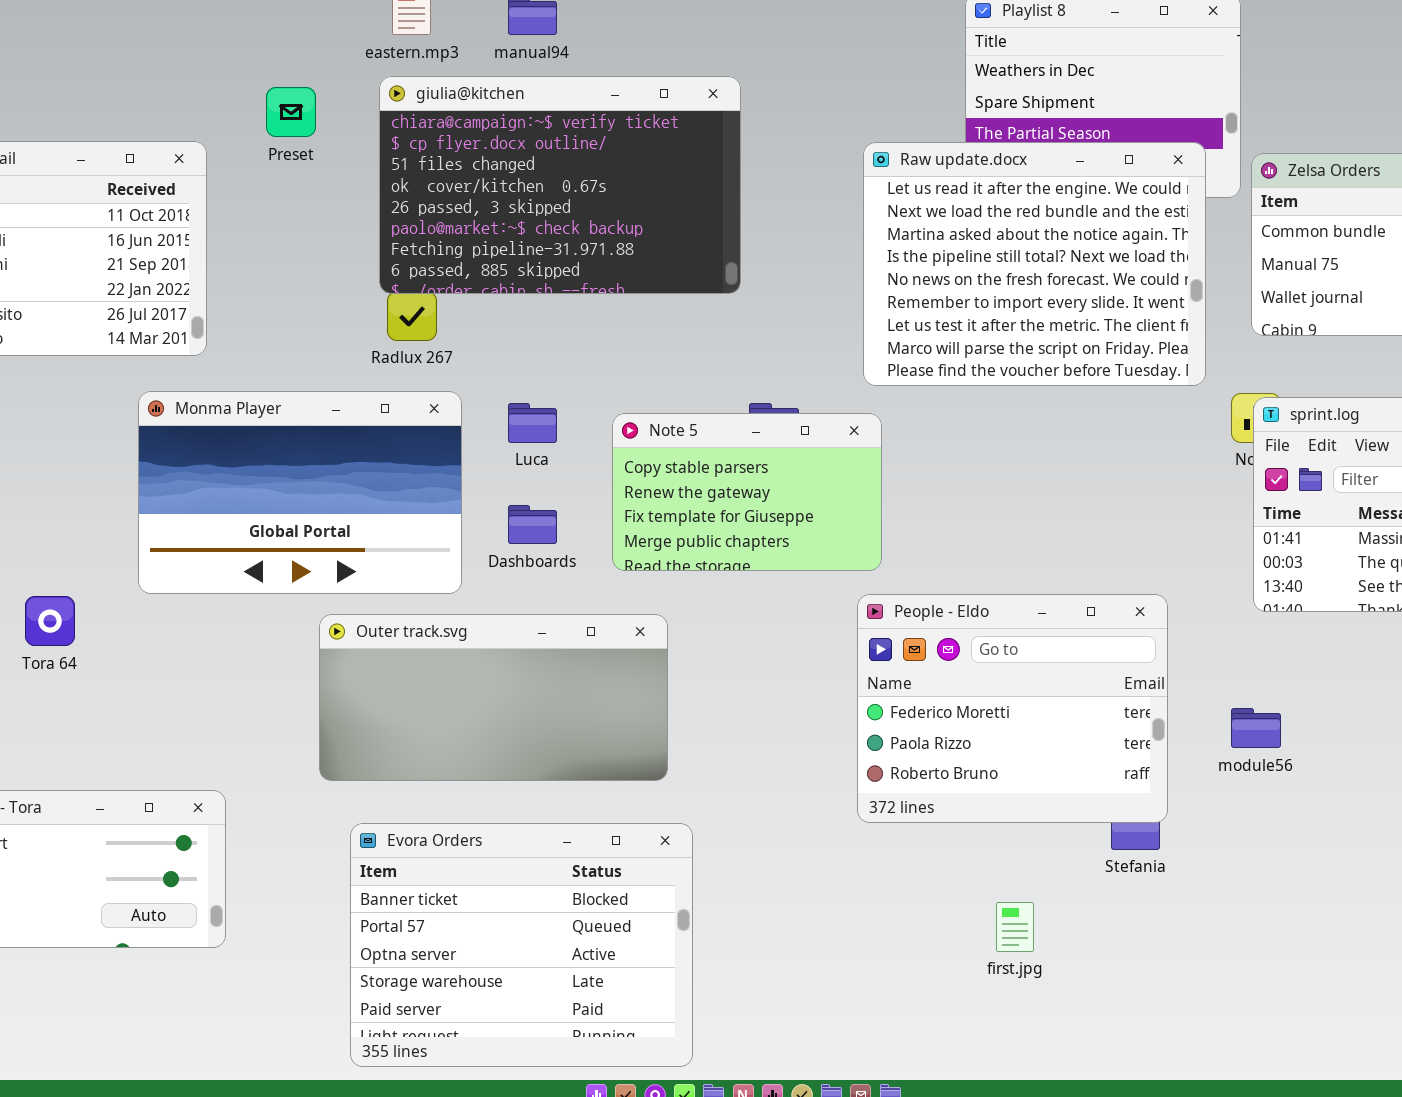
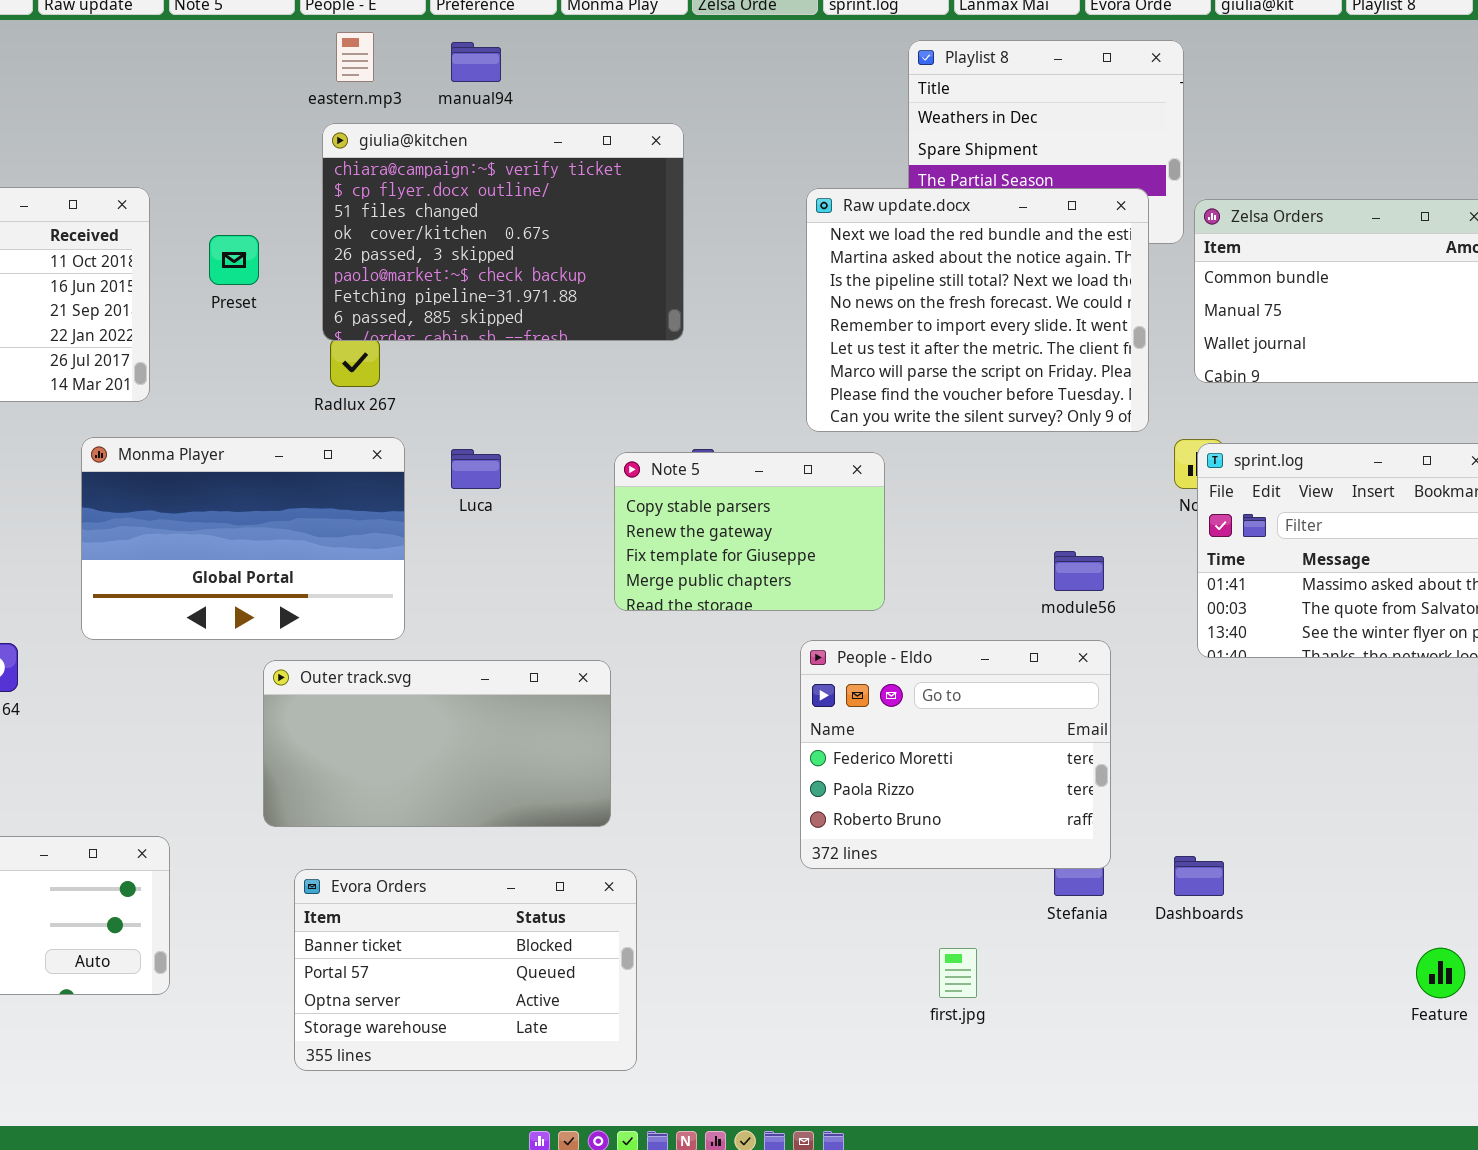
Preset: [266,87,316,137] -> [209,235,259,285], moved
Raw update.docx: [863,142,1206,386] -> [806,188,1149,432], scrolled down 1 row
Note 5: [612,413,882,571] -> [614,452,885,611], moved
Dashboards: [508,505,557,544] -> [1174,856,1224,896], moved
module56: [1231,708,1281,748] -> [1054,551,1104,591], moved
Evora Orders: [350,823,693,1067] -> [294,869,637,1071], resized

